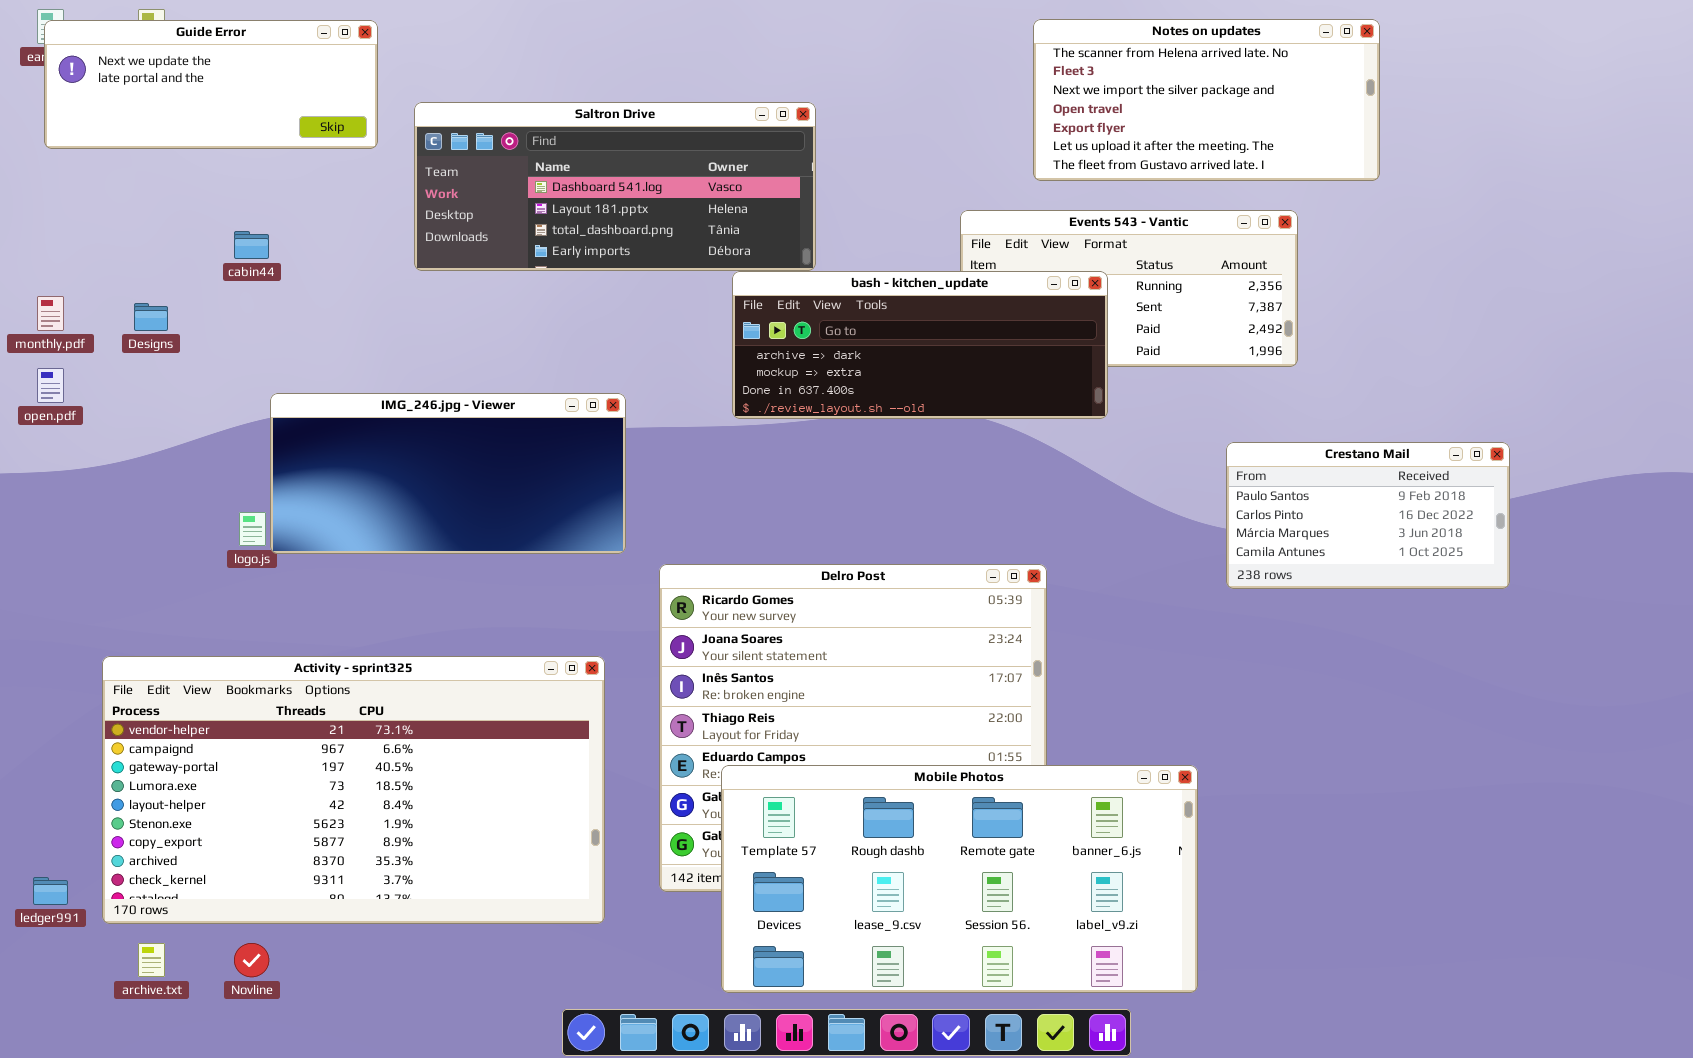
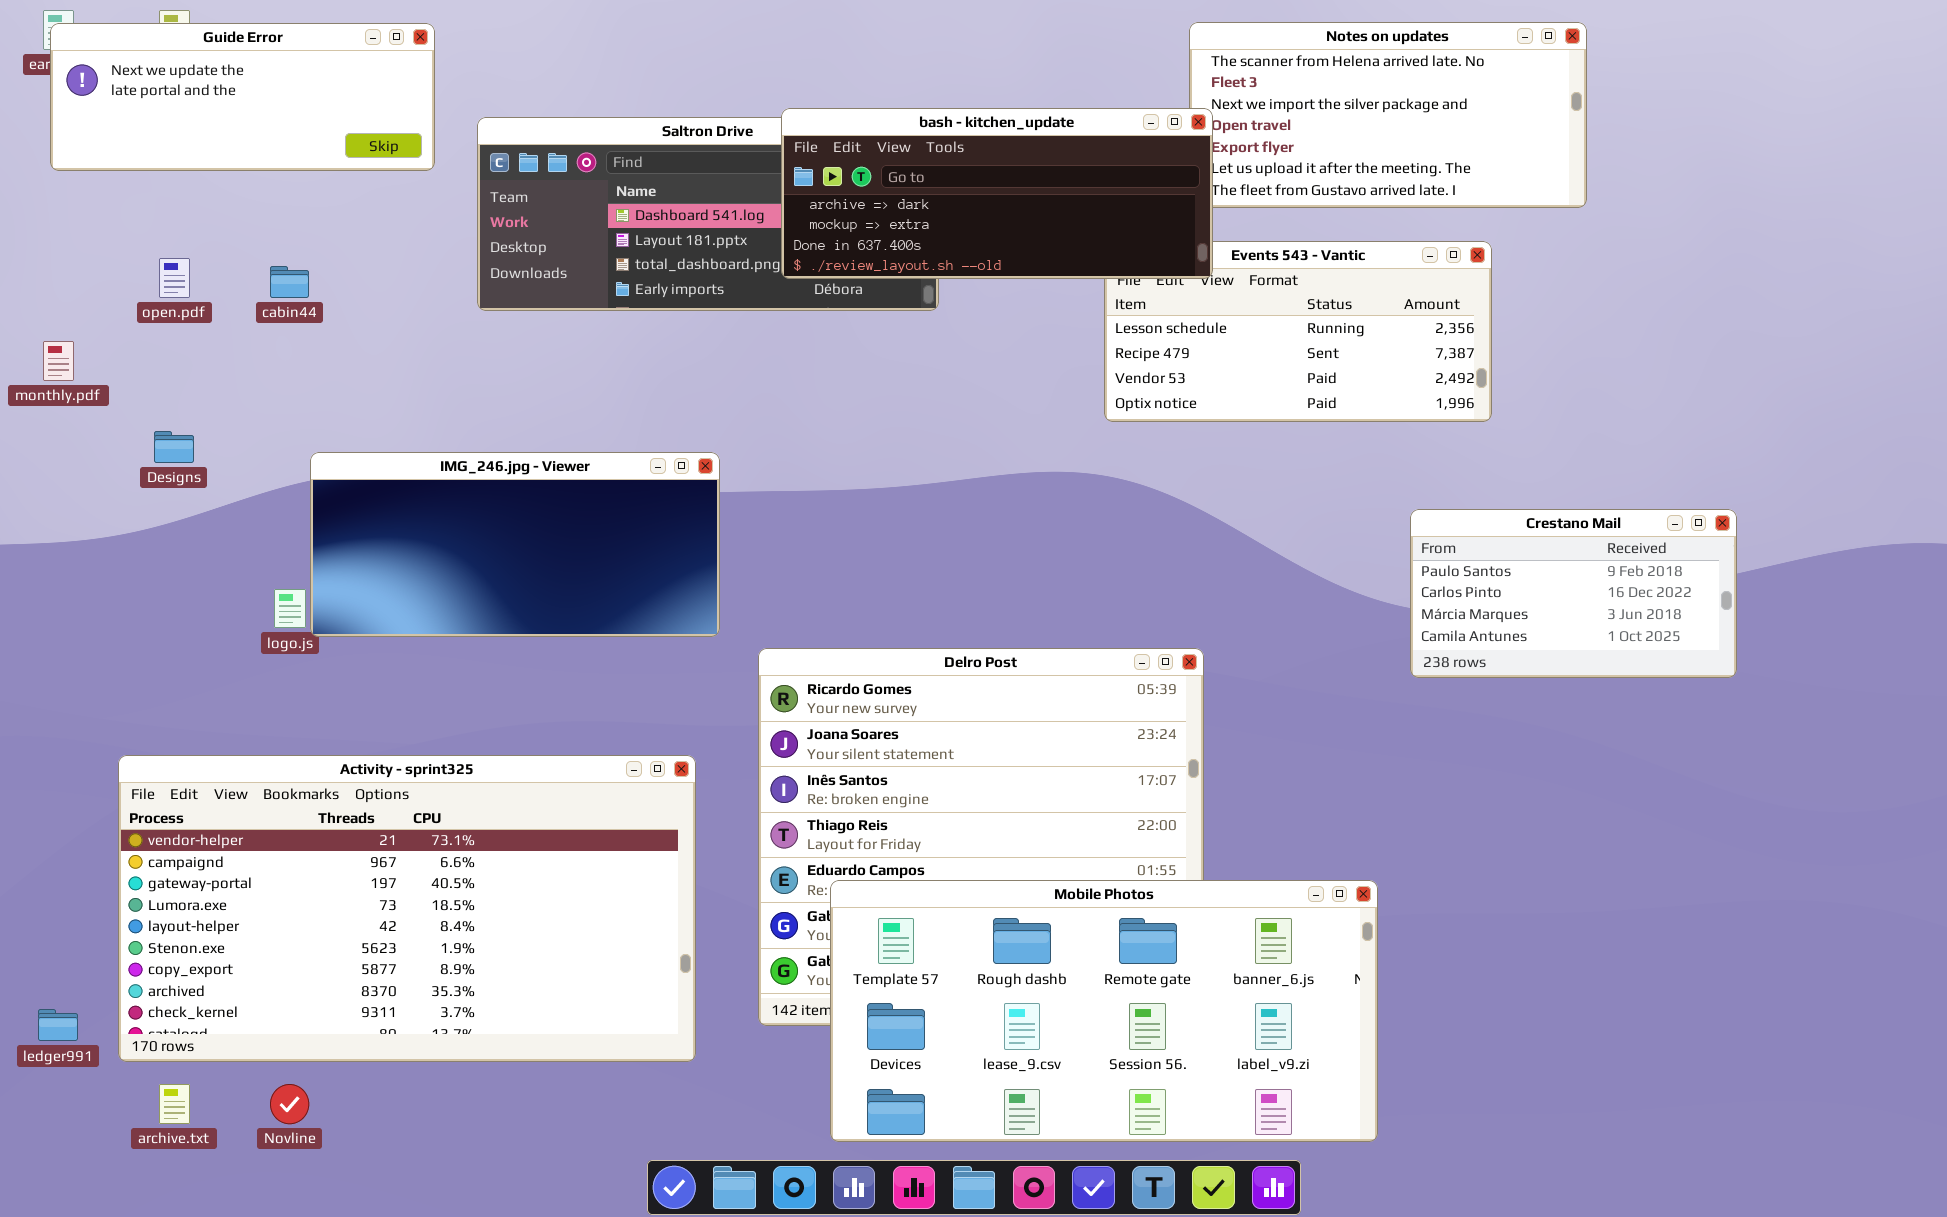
bash - kitchen_update: [732,271,1108,419] -> [781,108,1213,279], moved
Designs: [134,303,168,331] -> [154,431,194,463], moved
open.pdf: [37,368,64,403] -> [159,258,190,298], moved

